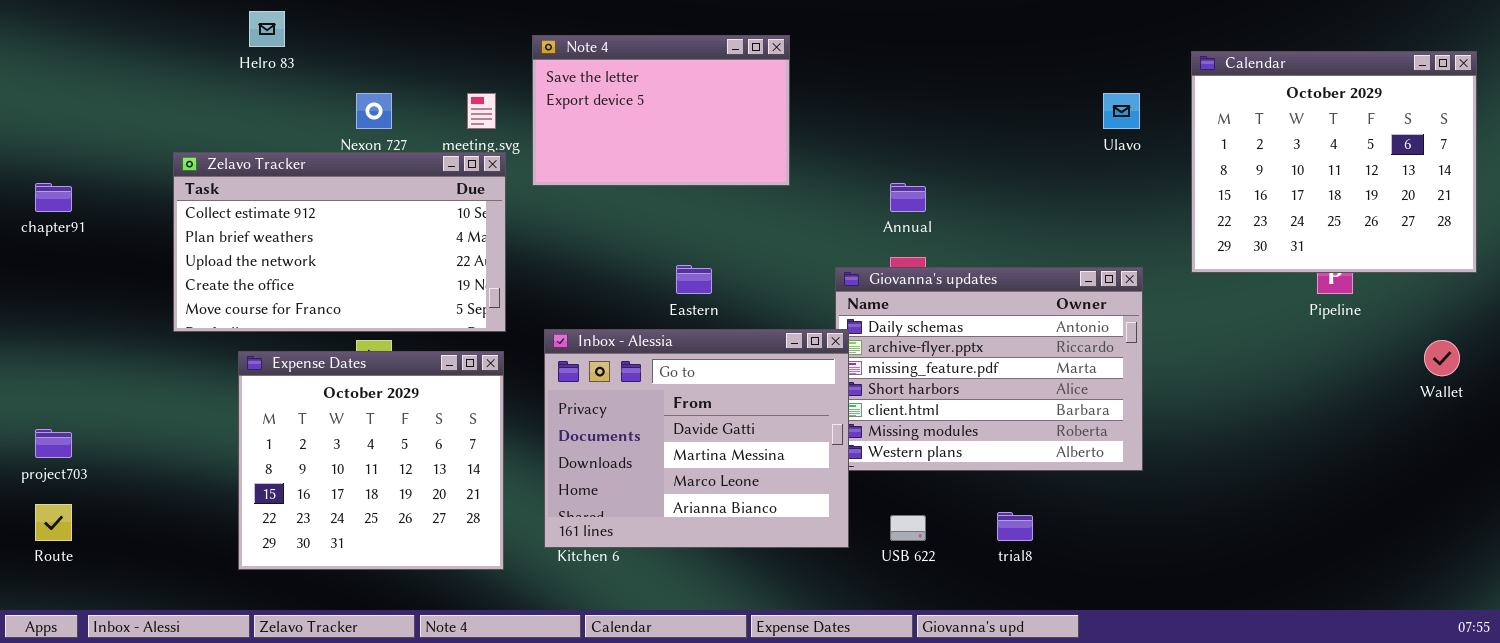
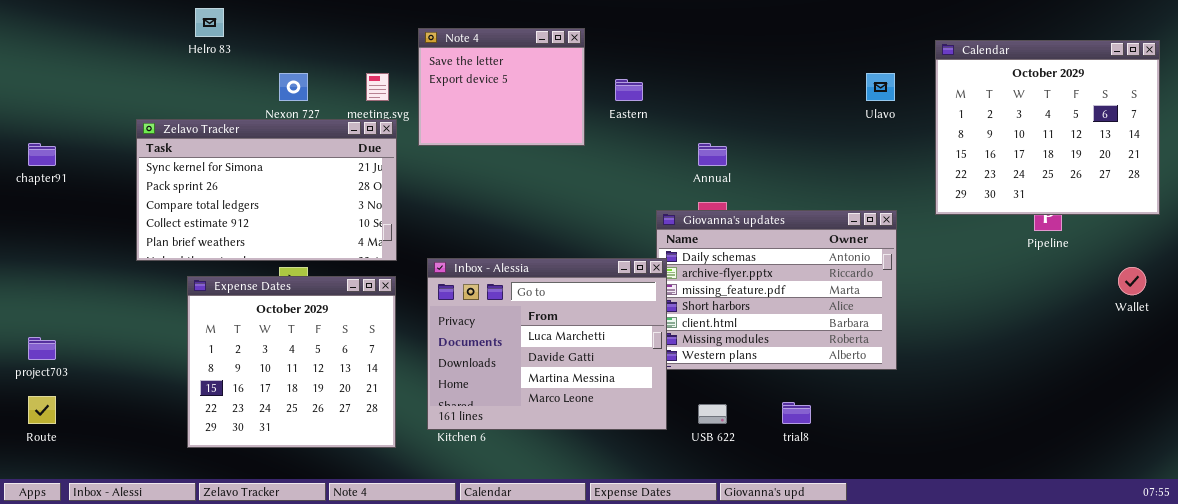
Note 4: [532,35,790,186] -> [418,28,585,146], resized
Zelavo Tracker: [173,152,506,332] -> [136,119,397,261], scrolled up 3 rows
Eastern: [676,265,712,294] -> [615,79,643,101], moved
Inbox - Alessia: [544,329,849,548] -> [427,258,667,430], scrolled up 1 row

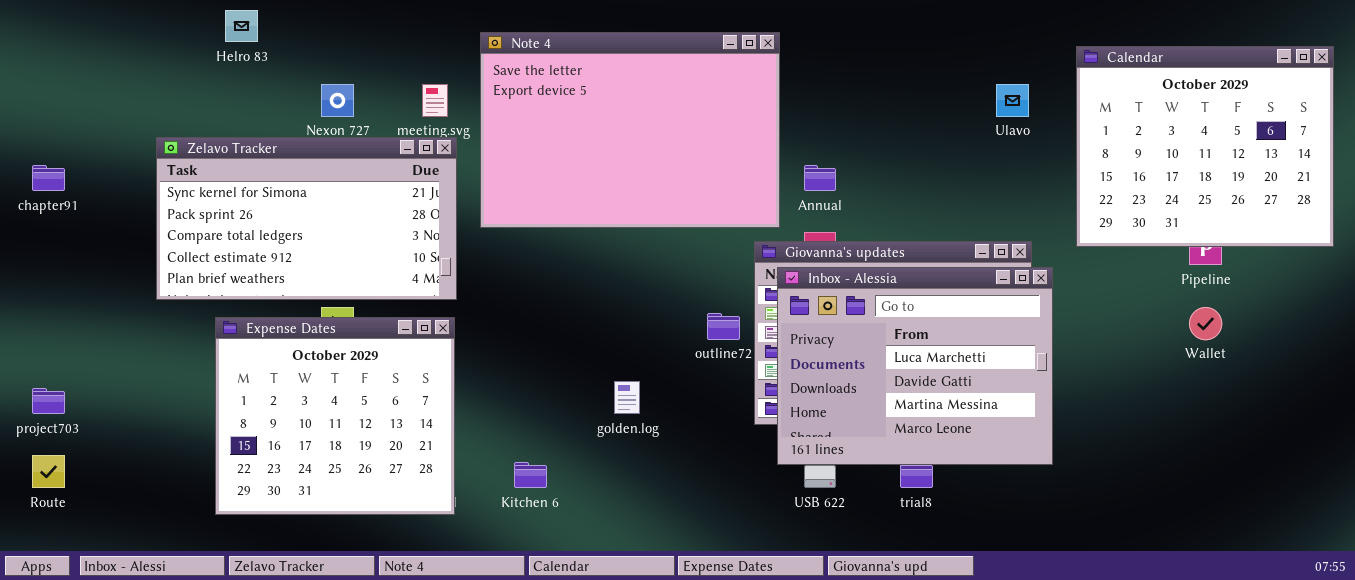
Note 4: [418,28,585,146] -> [480,32,780,228], resized
Inbox - Alessia: [427,258,667,430] -> [777,267,1053,465], moved
Wallet: [1118,267,1146,295] -> [1189,307,1222,340], moved

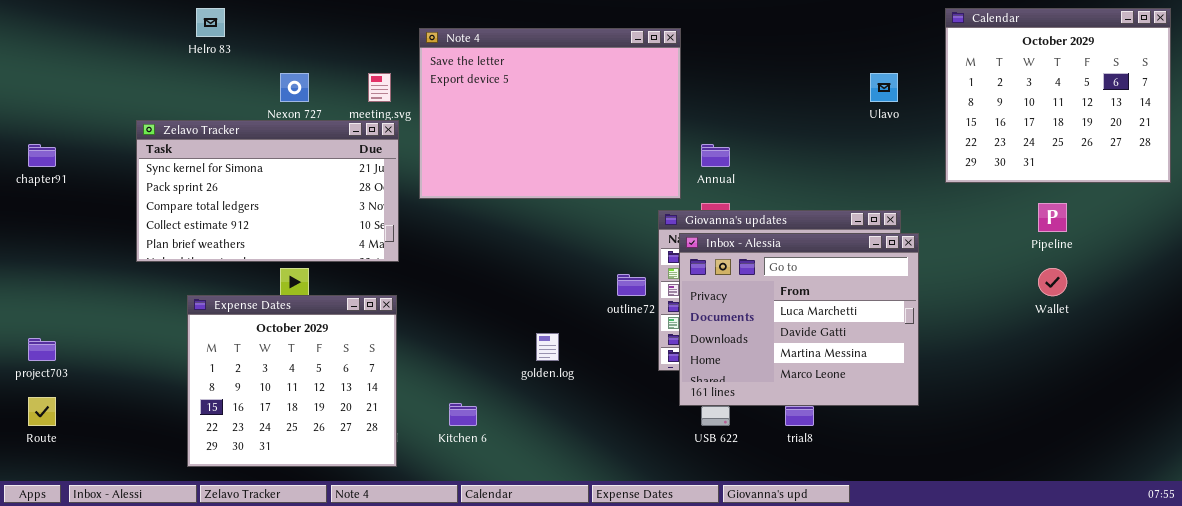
Calendar: [1076,46,1334,247] -> [945,8,1171,183], moved
Expense Dates: [215,317,455,515] -> [187,295,397,467], moved

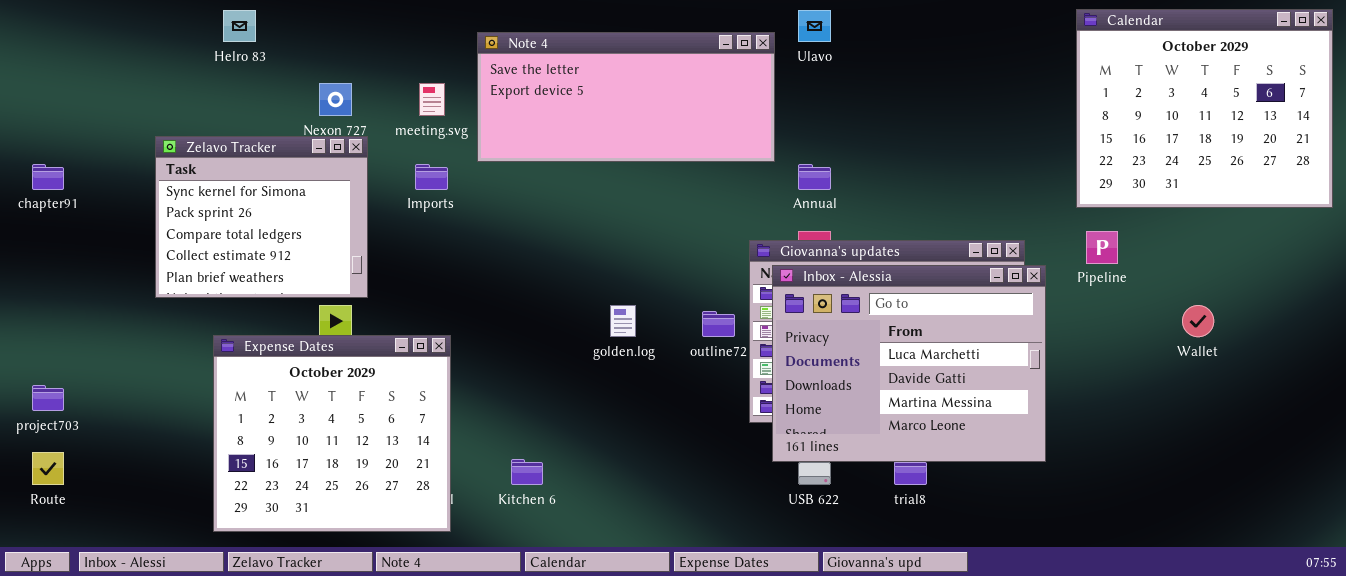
Note 4: [419,28,681,199] -> [477,32,775,162], resized
Ulavo: [870,73,898,102] -> [798,10,831,42], moved
Zelavo Tracker: [136,120,399,262] -> [155,136,368,298], resized
Pipeline: [1038,203,1067,232] -> [1086,231,1118,264], moved
golden.log: [536,333,559,361] -> [610,305,636,337], moved

